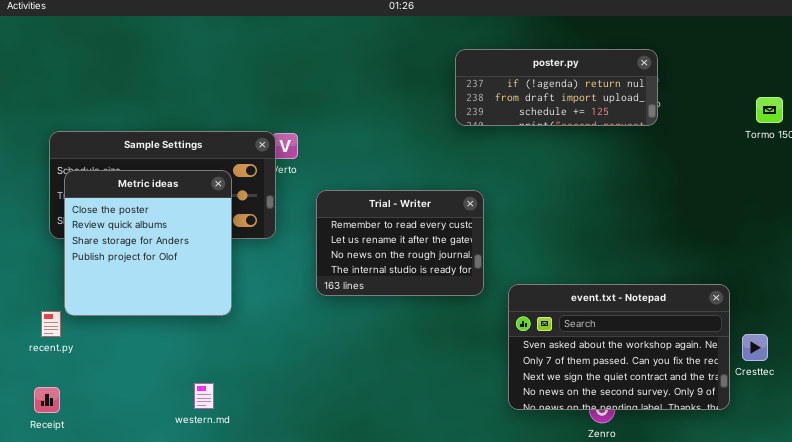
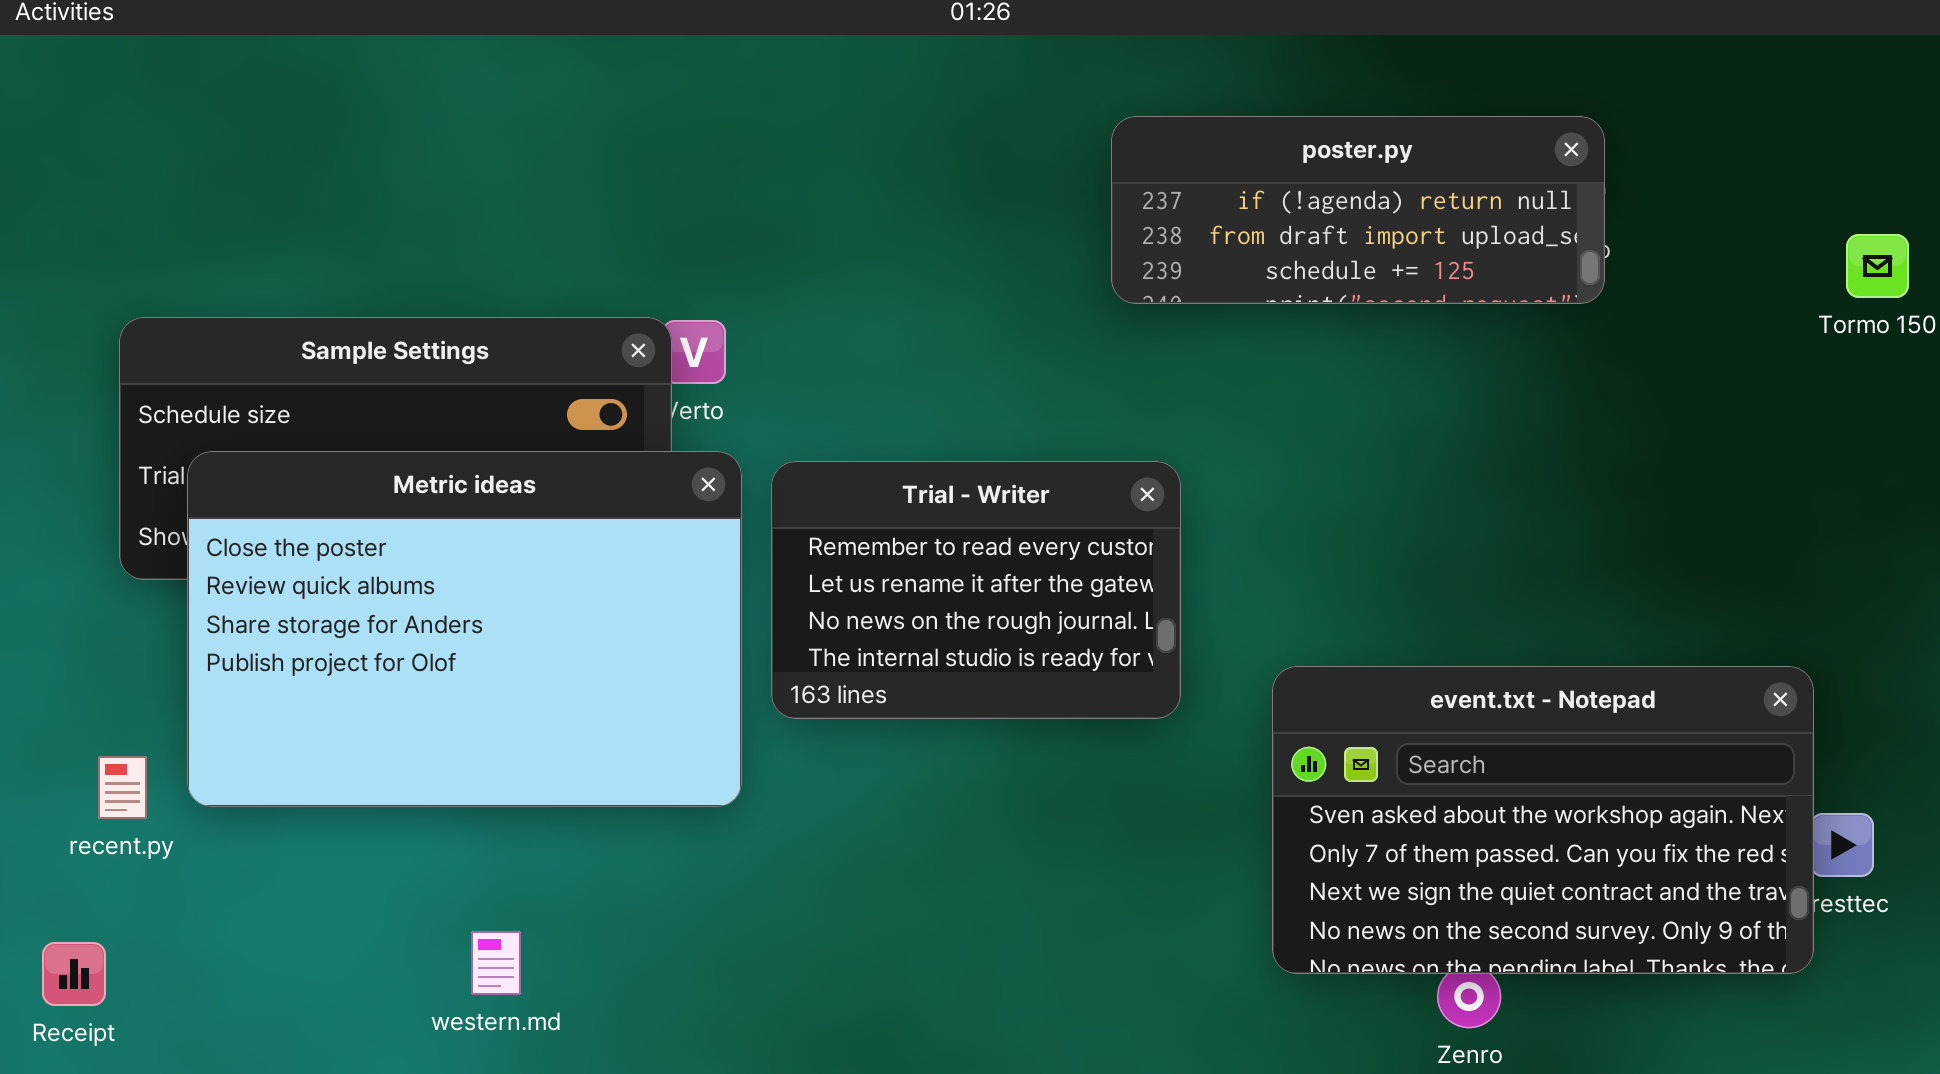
Metric ideas: [64,170,232,316] -> [187,451,742,807], moved, resized
event.txt - Notepad: [508,284,730,410] -> [1272,666,1814,974], moved
Receipt: [34,387,60,413] -> [42,942,106,1006], moved

